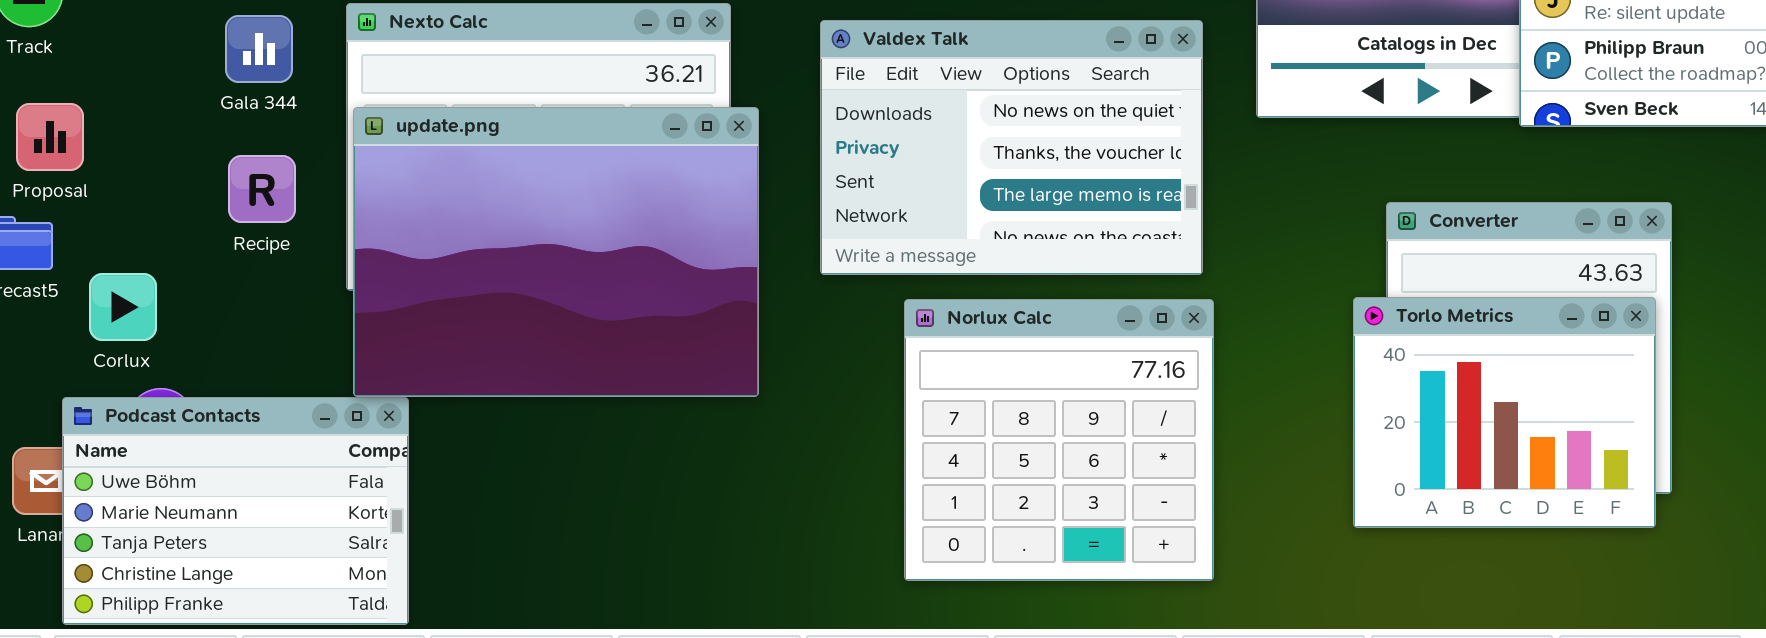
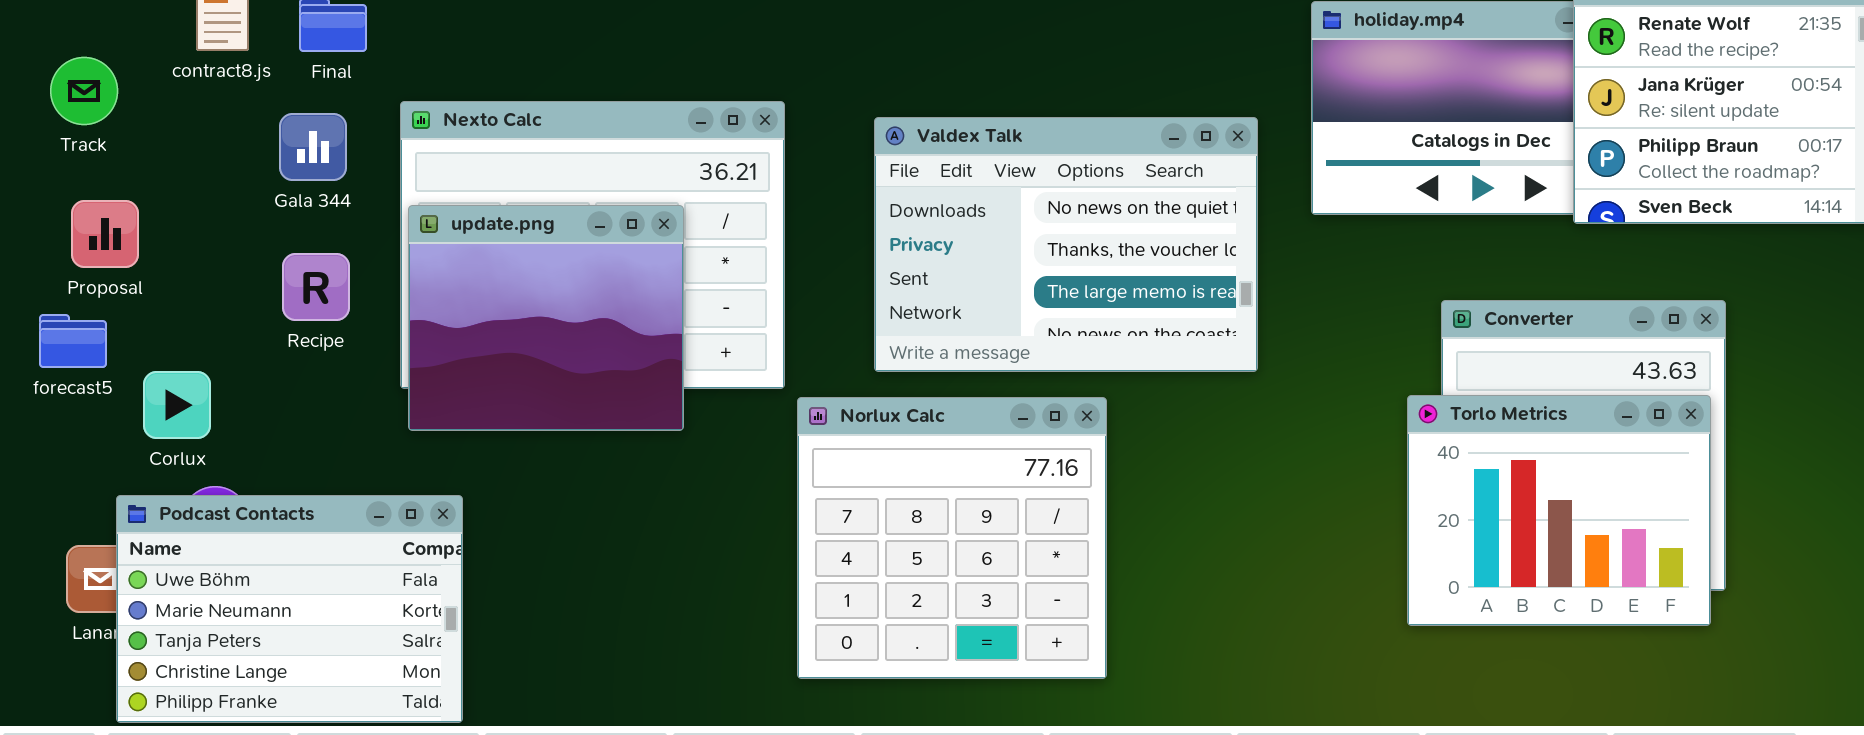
update.png: [353,107,759,397] -> [408,205,684,431], resized
Norlux Calc: [904,299,1214,581] -> [797,397,1107,679], moved

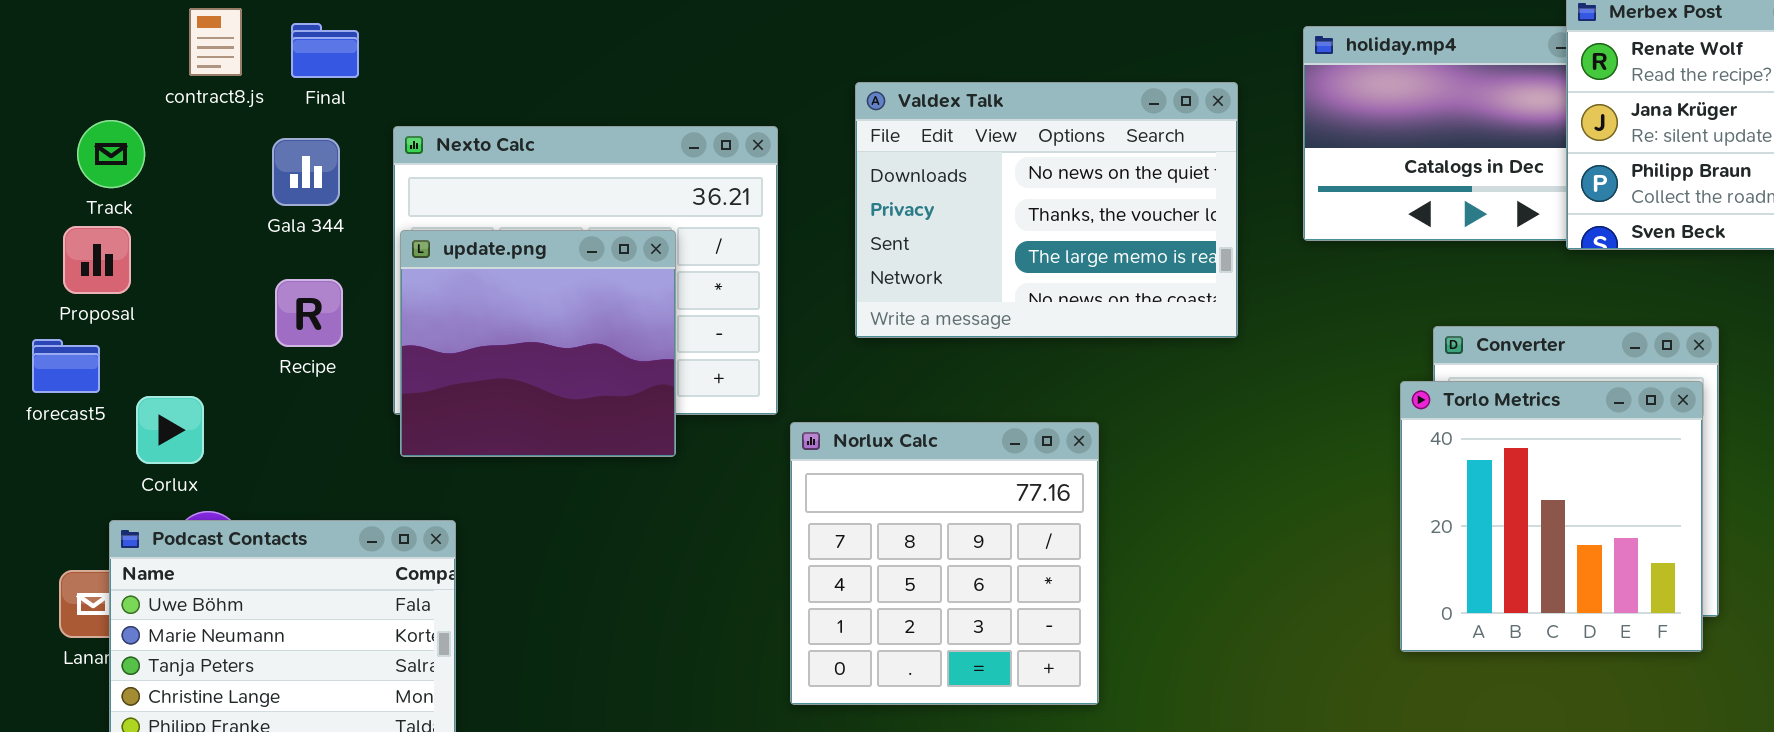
Track: [50,57,118,125] -> [77,120,145,188], moved
Valdex Talk: [874,117,1258,372] -> [855,82,1238,338], moved
Torlo Metrics: [1407,395,1711,626] -> [1400,381,1703,652], resized

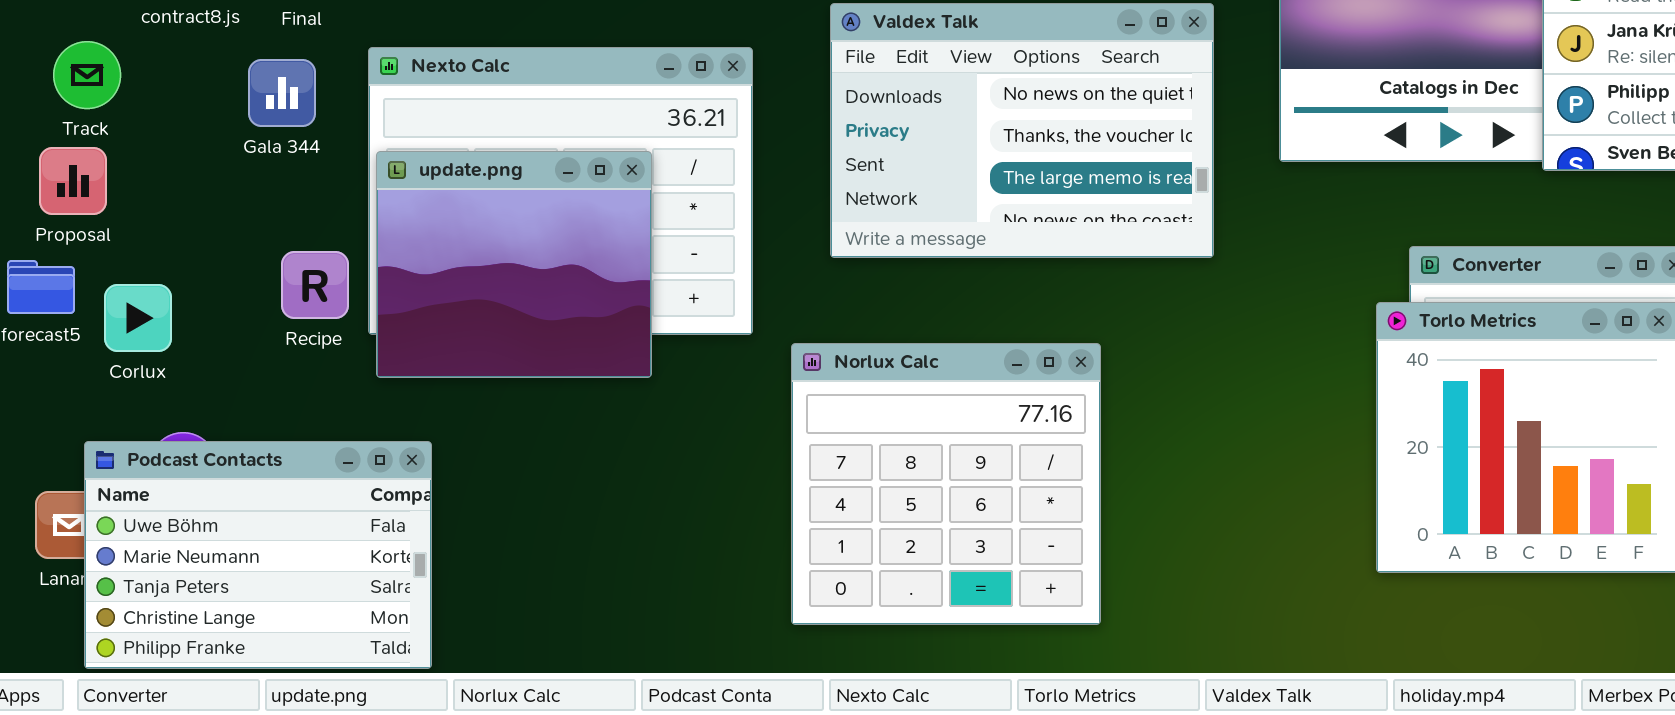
Recipe: [275,279,343,347] -> [281,251,349,319], moved
Corlux: [136,396,204,464] -> [104,284,172,352], moved
Norlux Calc: [790,422,1099,705] -> [791,343,1101,625], moved

